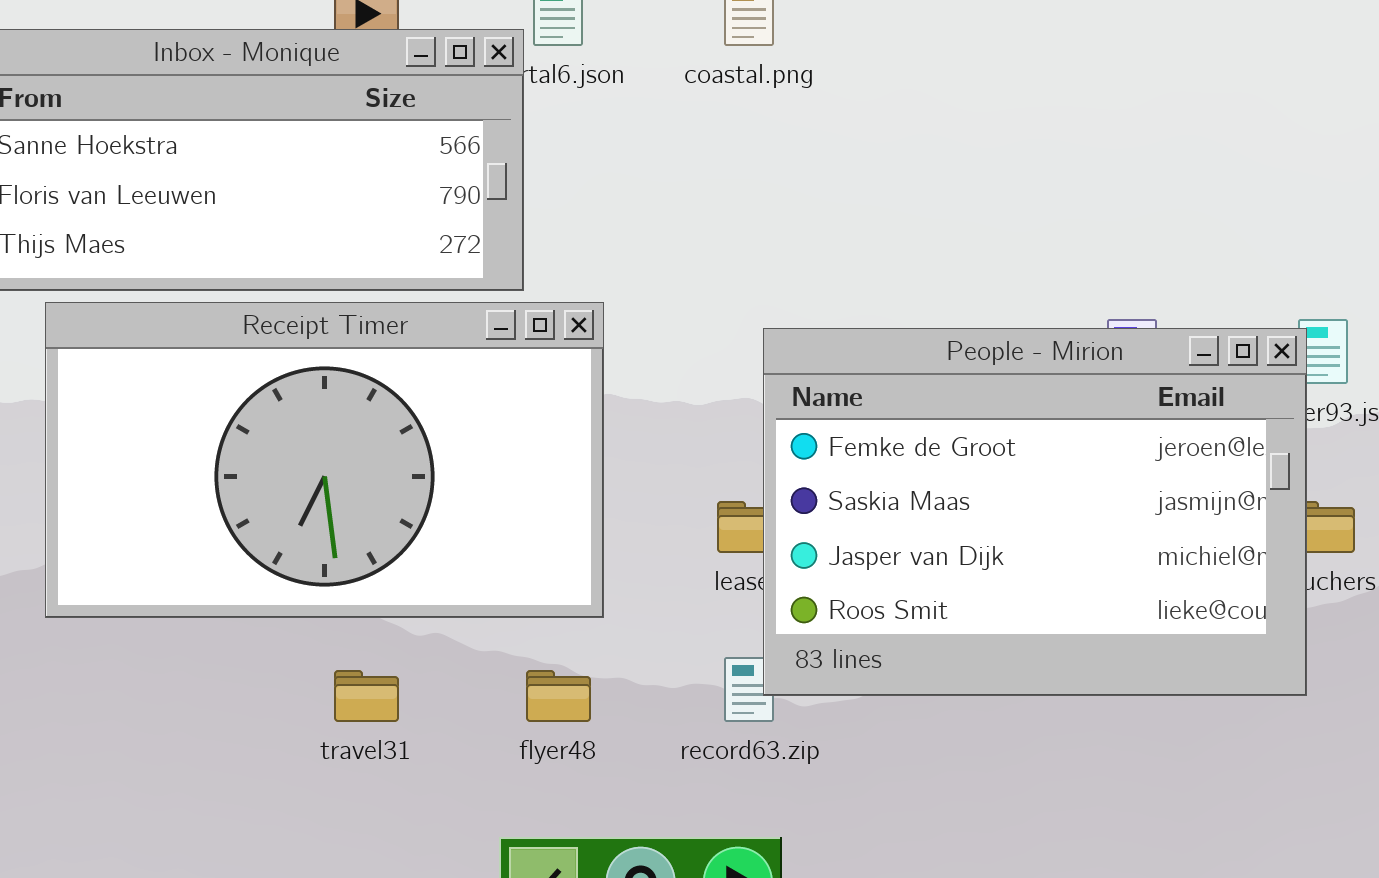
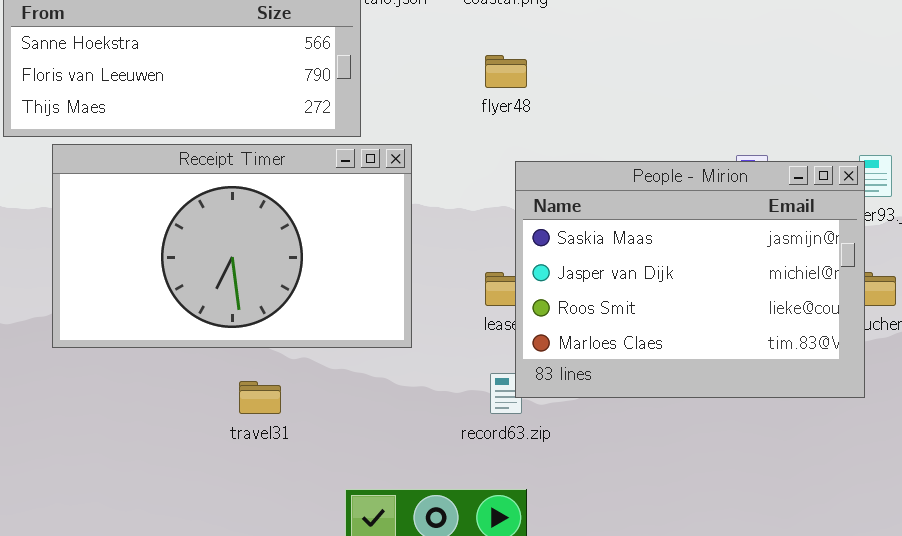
People - Mirion: [763,328,1307,696] -> [515,161,865,398], scrolled down 1 row
flyer48: [526,670,591,722] -> [485,55,527,88], moved

